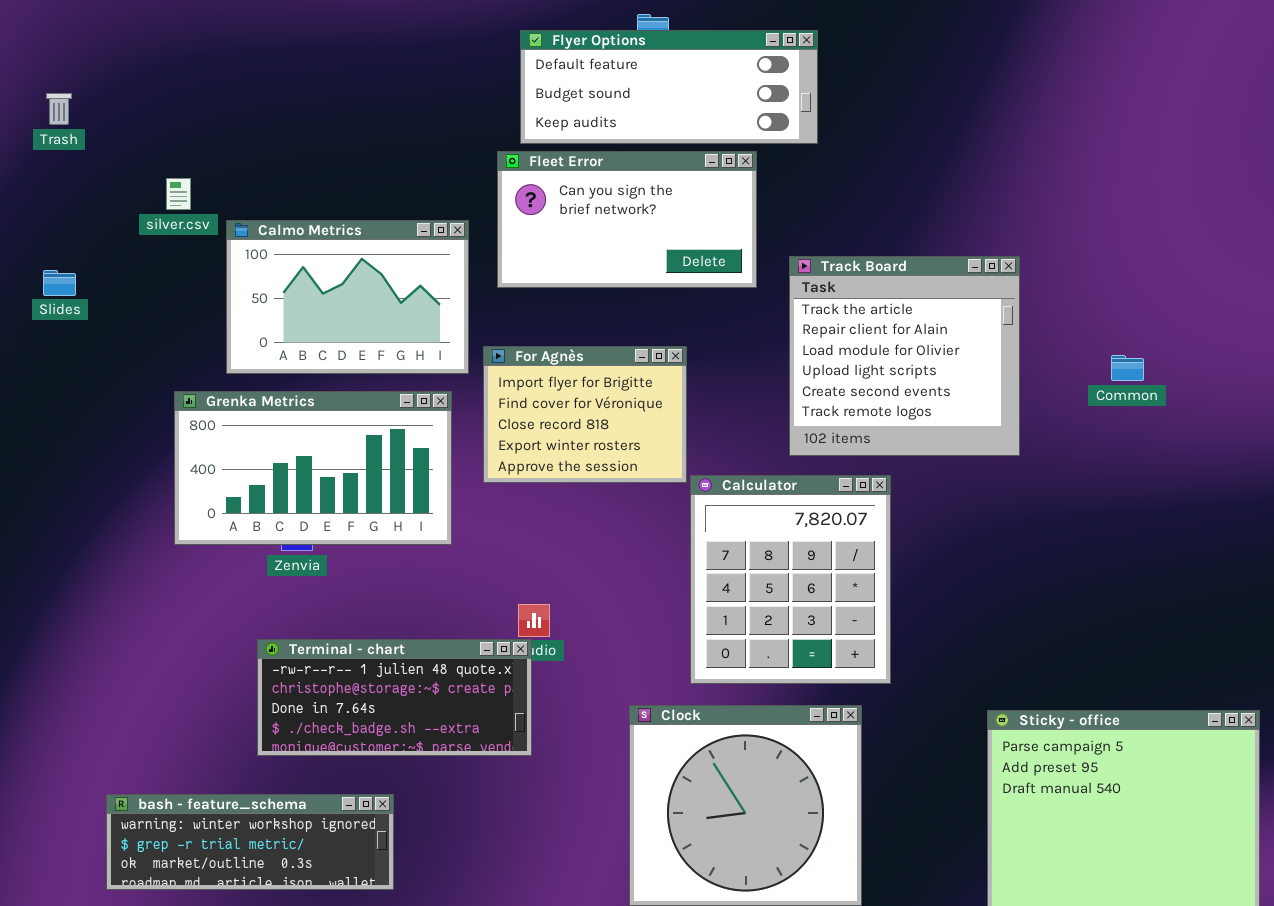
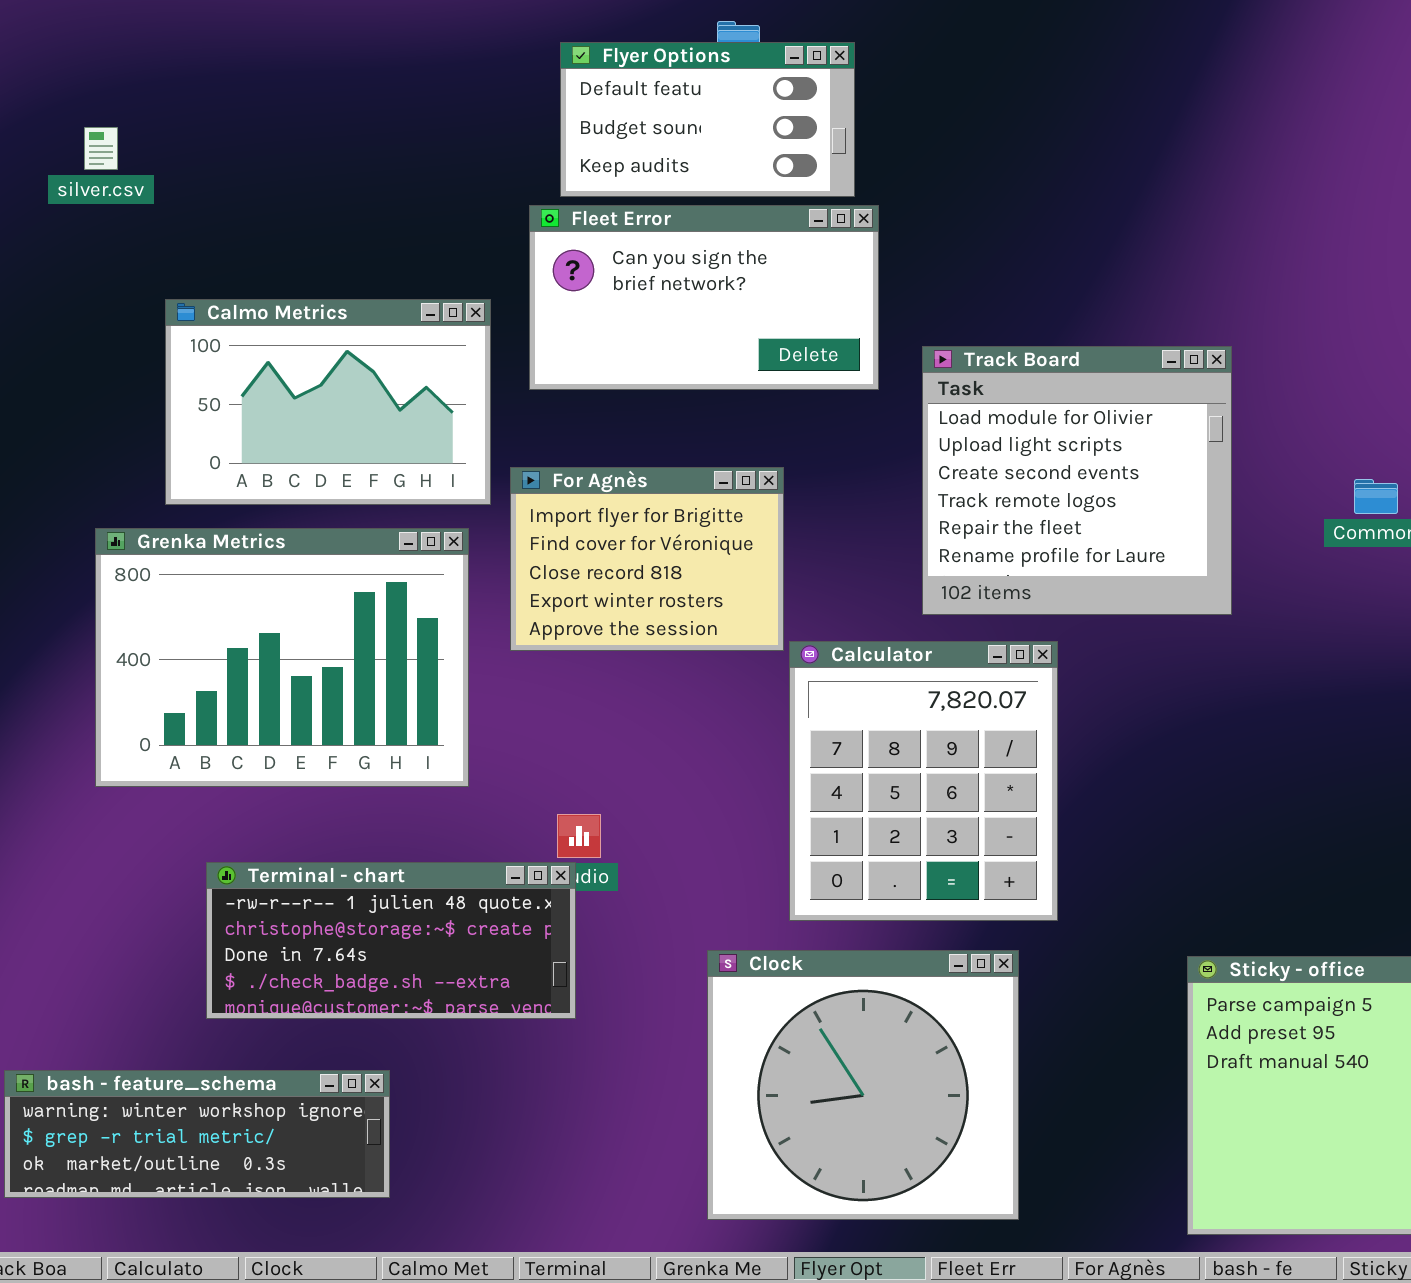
Flyer Options: [520,30,818,144] -> [560,42,855,197], resized
silver.csv: [166,178,191,210] -> [84,127,118,170], moved
Track Board: [789,256,1020,456] -> [922,346,1232,615], scrolled down 2 rows
Grenka Metrics: [174,391,452,545] -> [95,528,469,787], resized

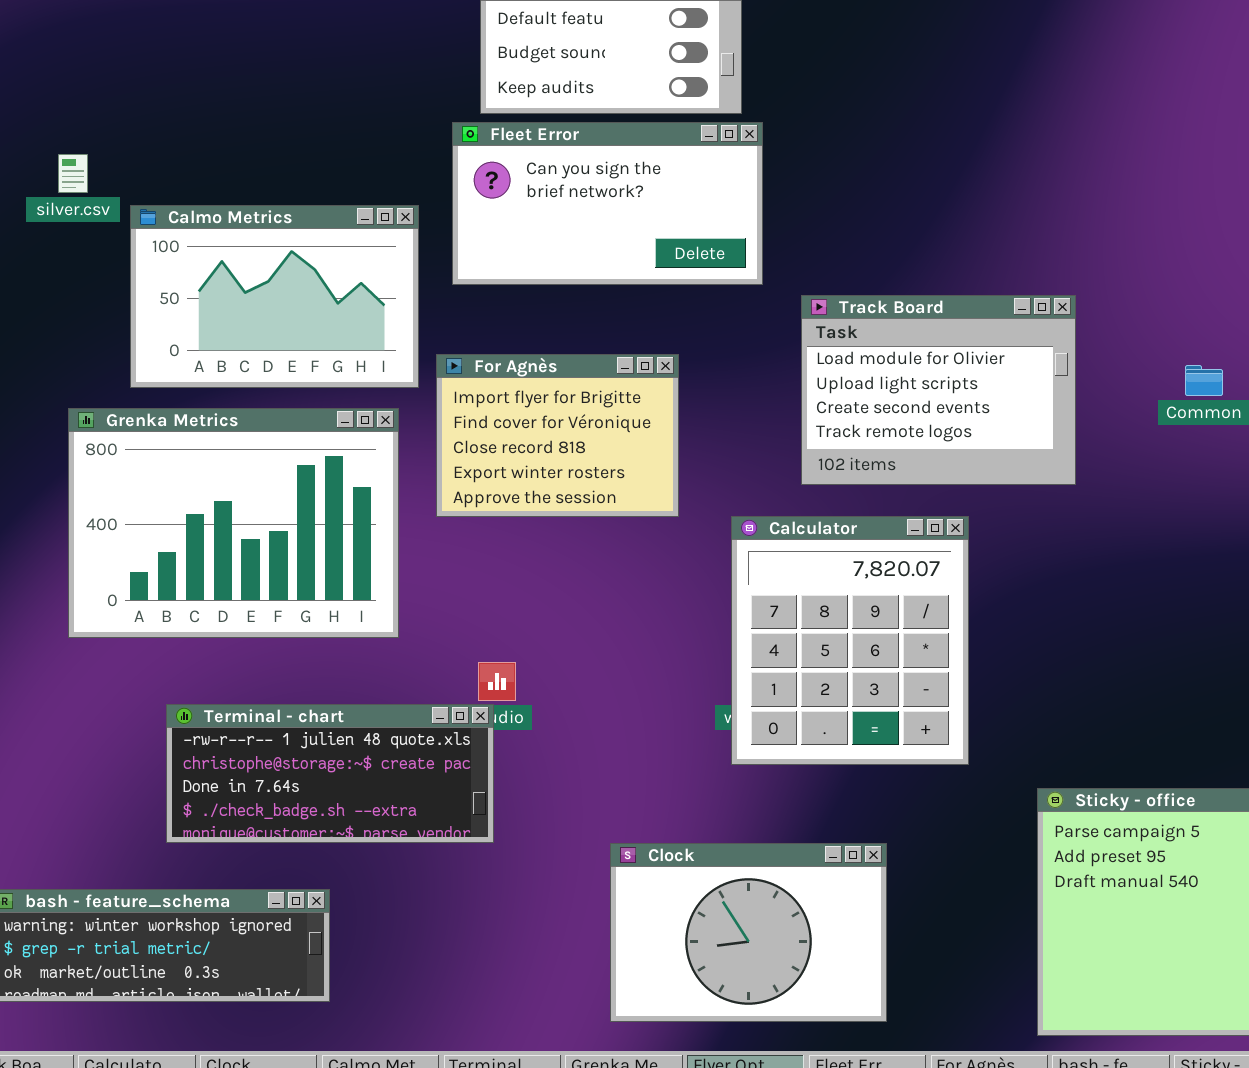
silver.csv: [84,127,118,170] -> [58,154,88,193], moved
Track Board: [922,346,1232,615] -> [801,295,1076,485], resized
Calculator: [789,641,1058,921] -> [731,516,969,765], moved
Clock: [707,950,1019,1220] -> [610,843,887,1022], resized

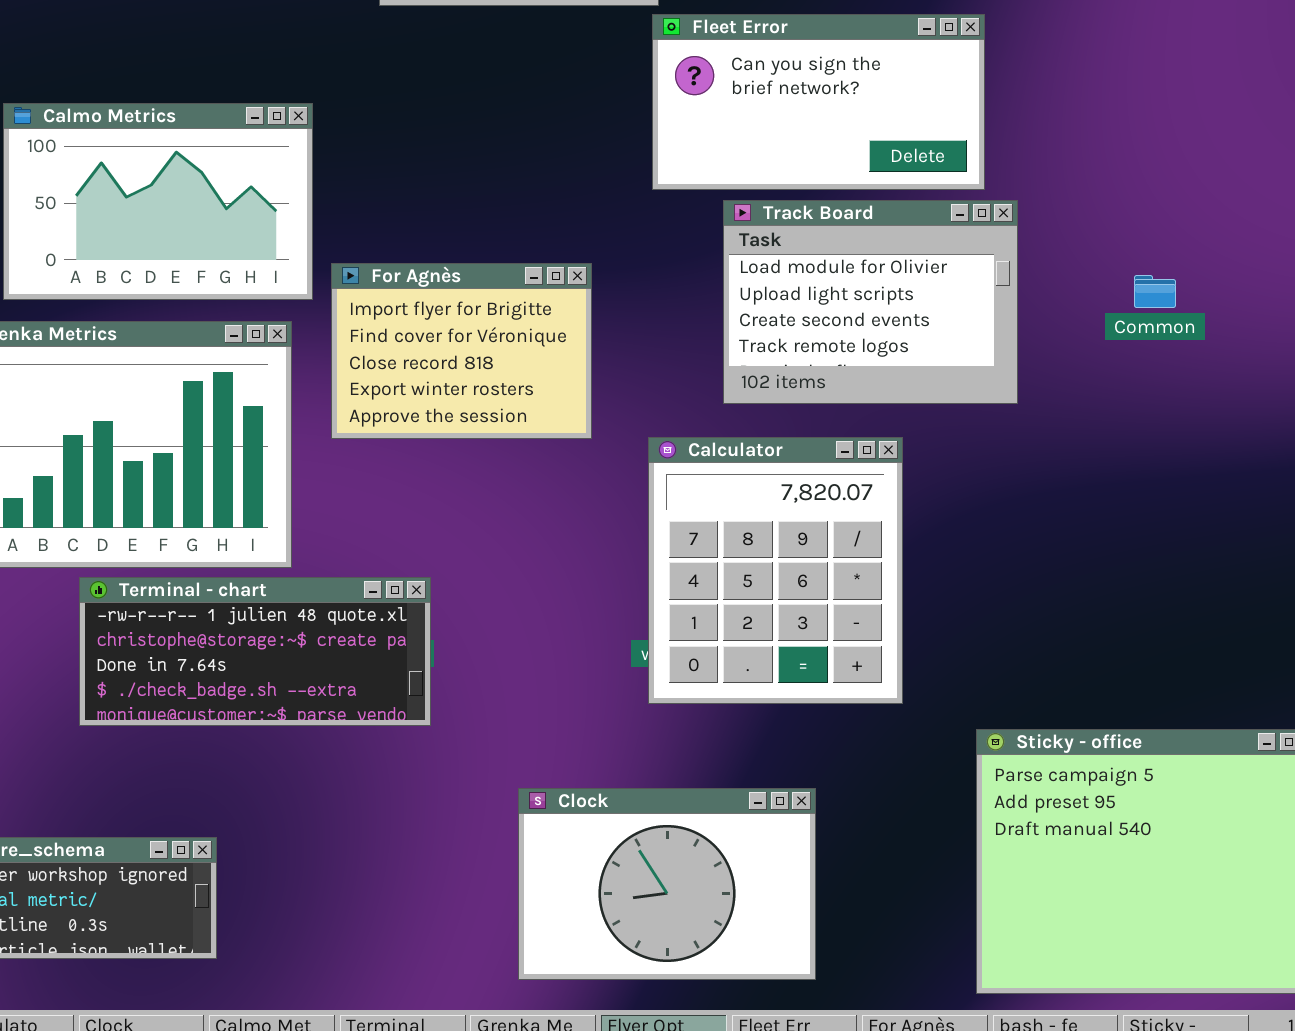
Fleet Error: [452,122,763,285] -> [652,14,985,190], moved
Terminal - chart: [166,704,494,843] -> [79,577,431,726], moved

